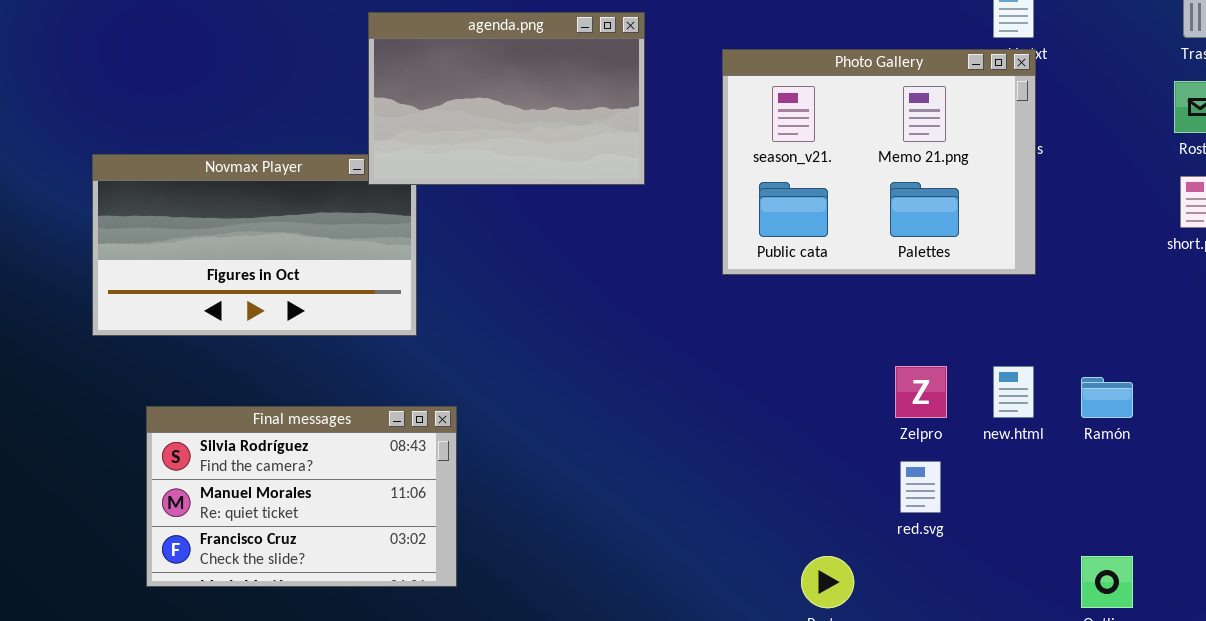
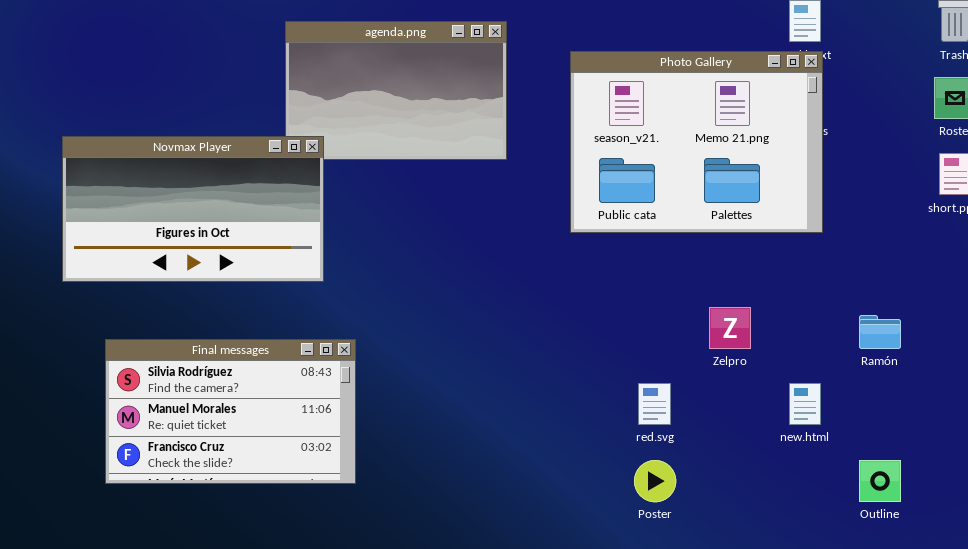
Novmax Player: [92,154,417,336] -> [62,136,324,282], raised
new.html: [993,366,1034,418] -> [789,383,821,425], moved
red.svg: [900,461,941,513] -> [638,383,671,425], moved

